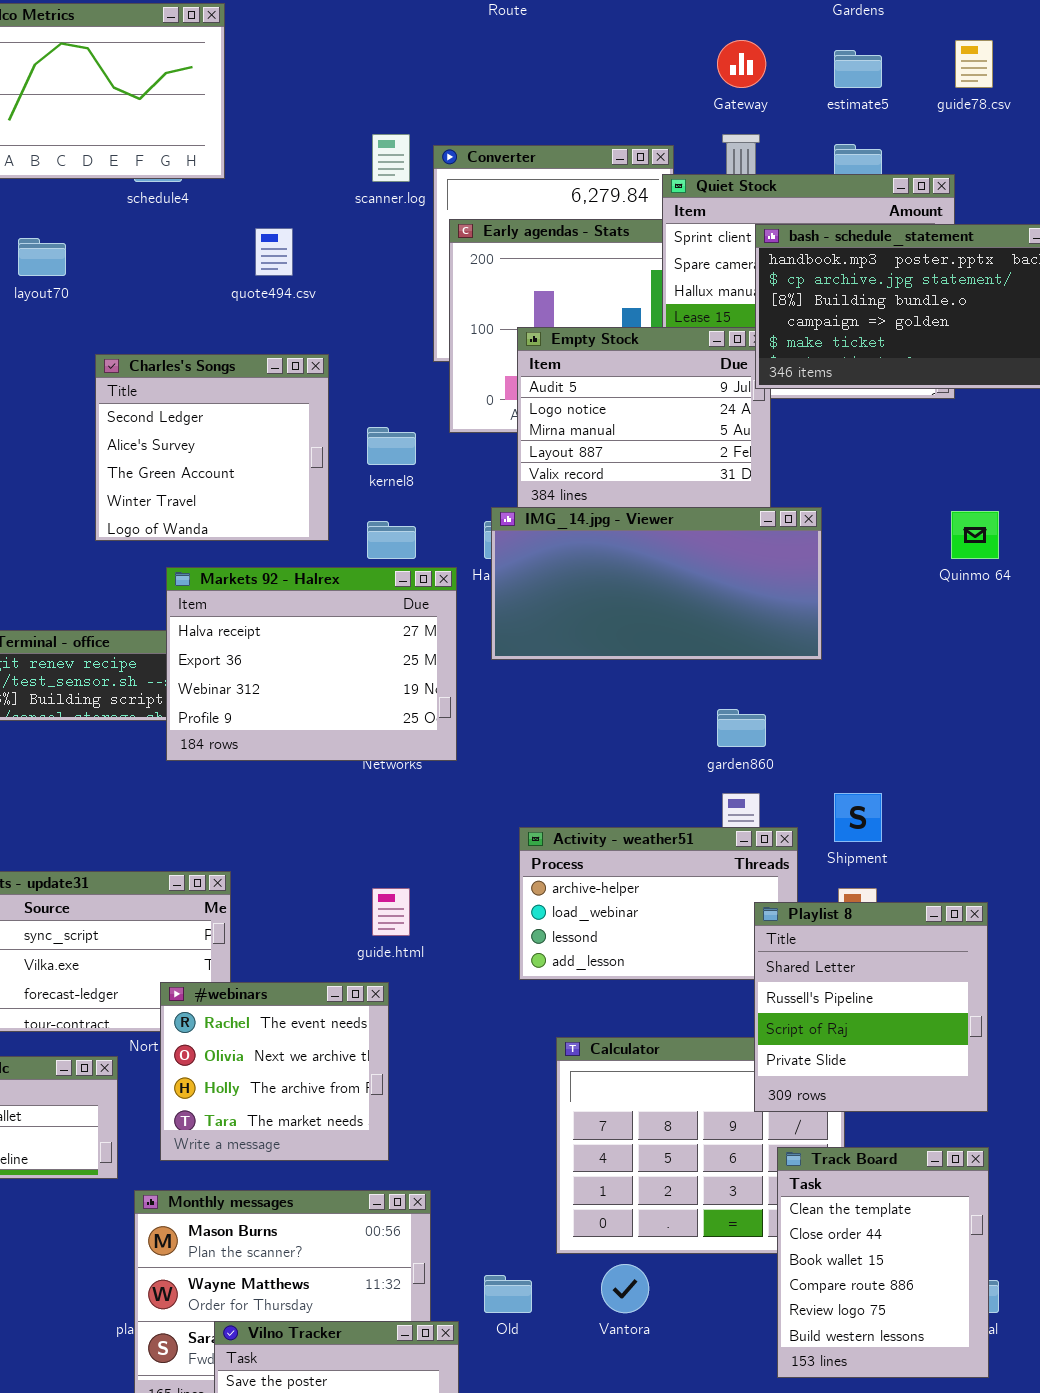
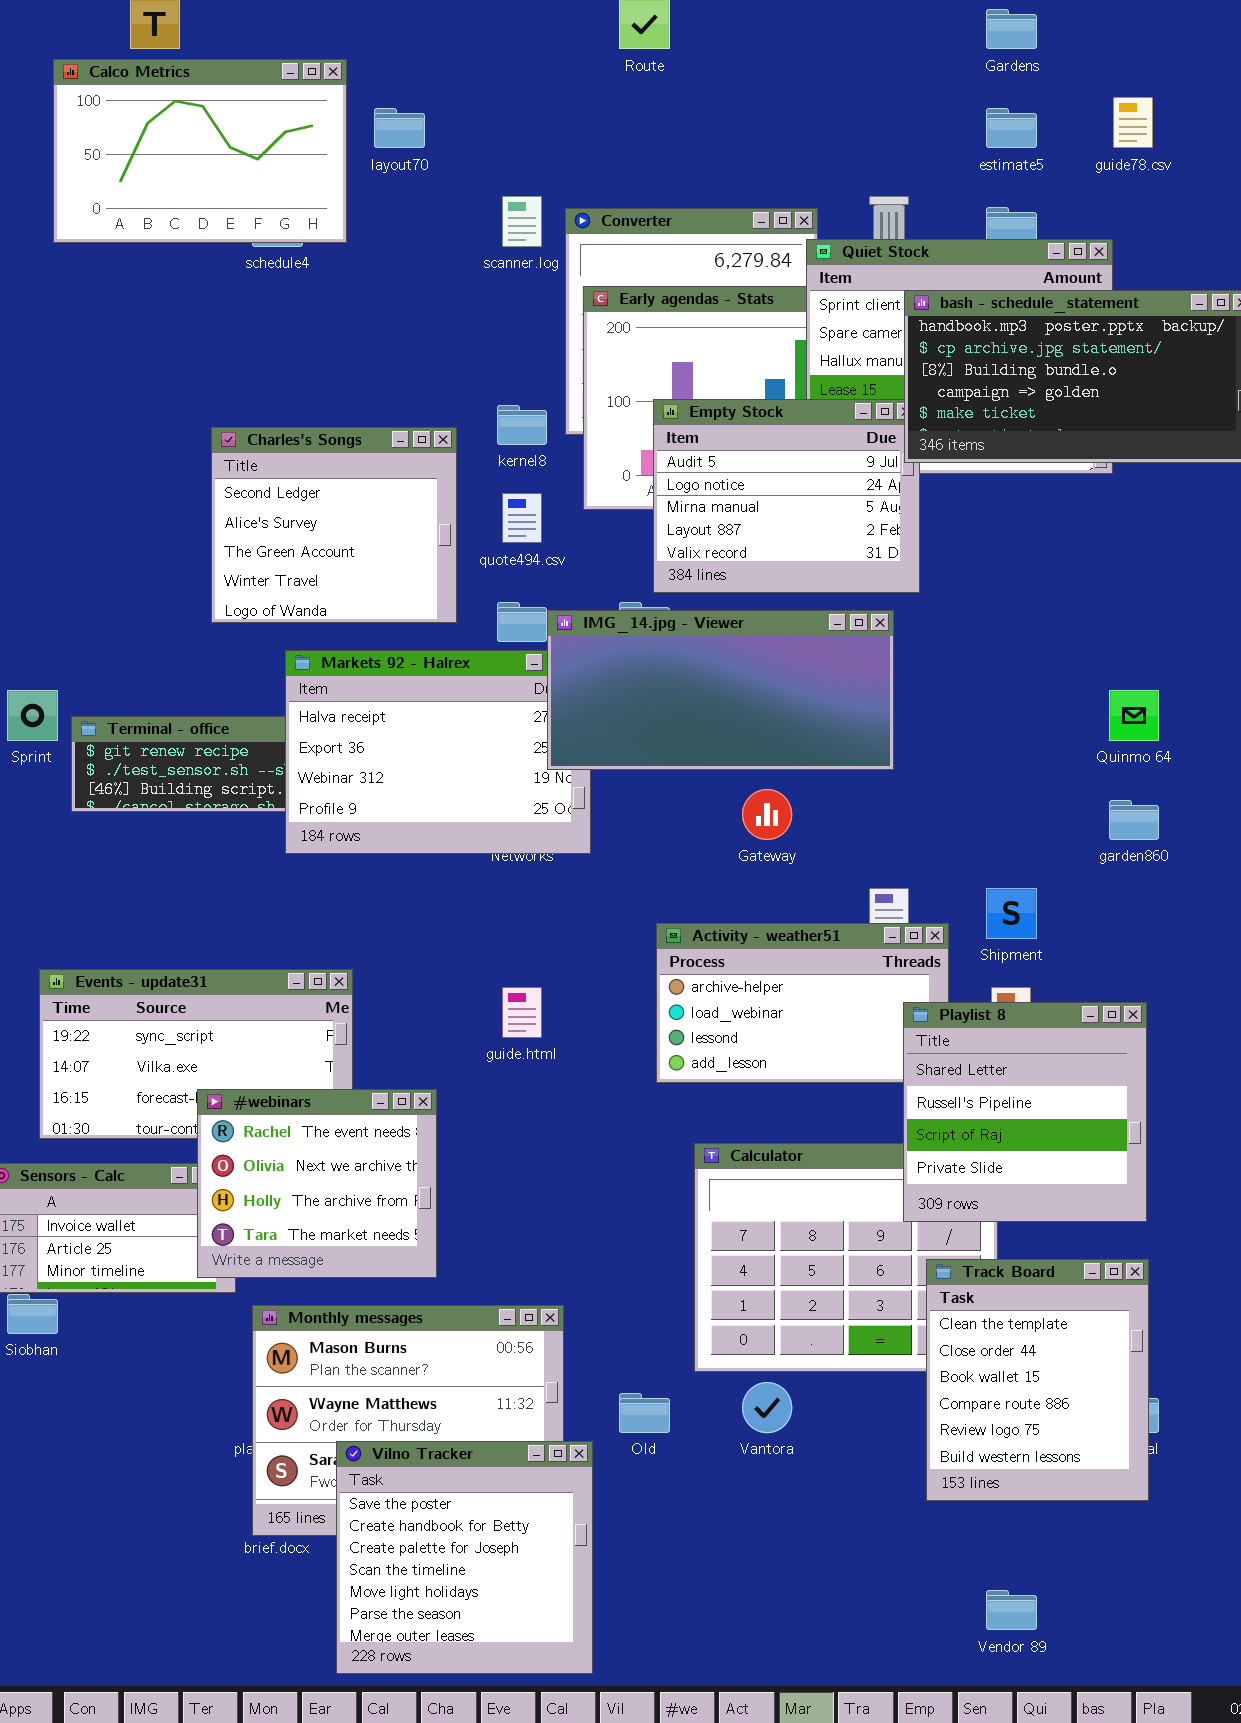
Gateway: [717,40,766,88] -> [742,789,792,840], moved
quote494.csv: [255,228,293,276] -> [502,493,542,543], moved
layout70: [18,238,66,276] -> [374,108,425,148], moved
kernel8: [367,427,416,465] -> [497,405,547,445], moved
IMG_14.jpg - Viewer: [491,507,822,660] -> [547,610,894,770], moved
Quinmo 64: [951,511,999,559] -> [1109,690,1159,741], moved
garden860: [717,709,766,747] -> [1109,800,1159,840], moved
#webinars: [160,982,389,1161] -> [197,1089,437,1278], moved

